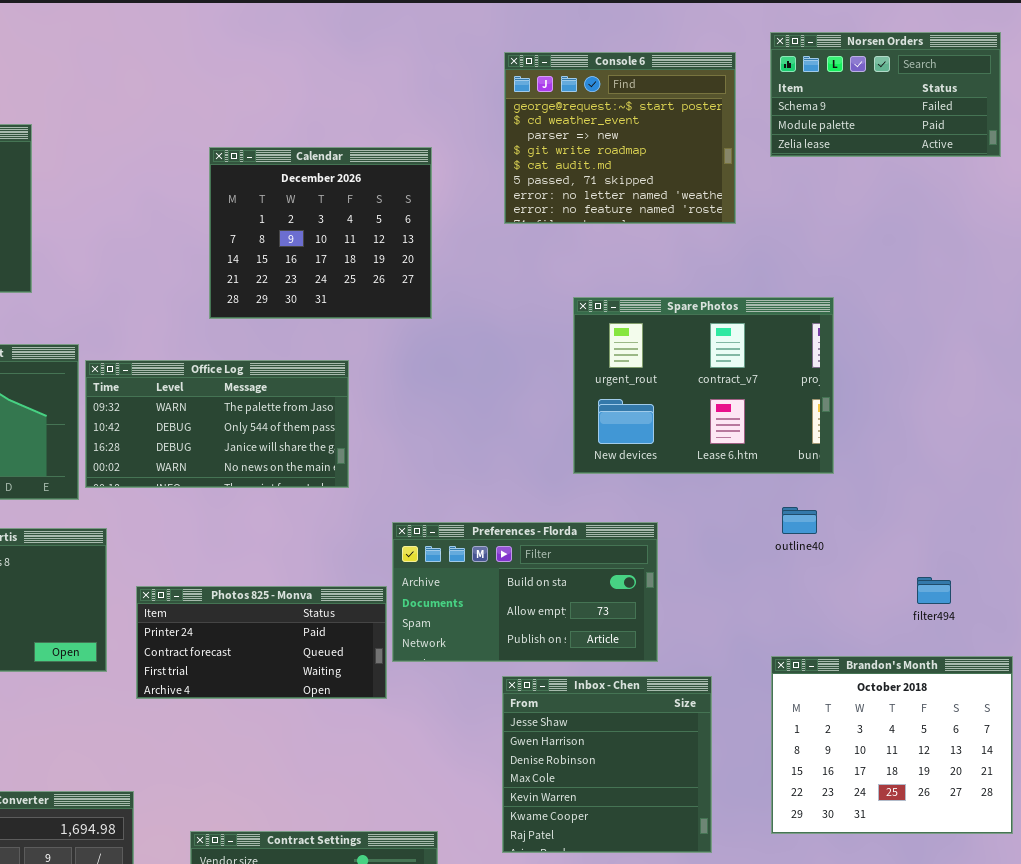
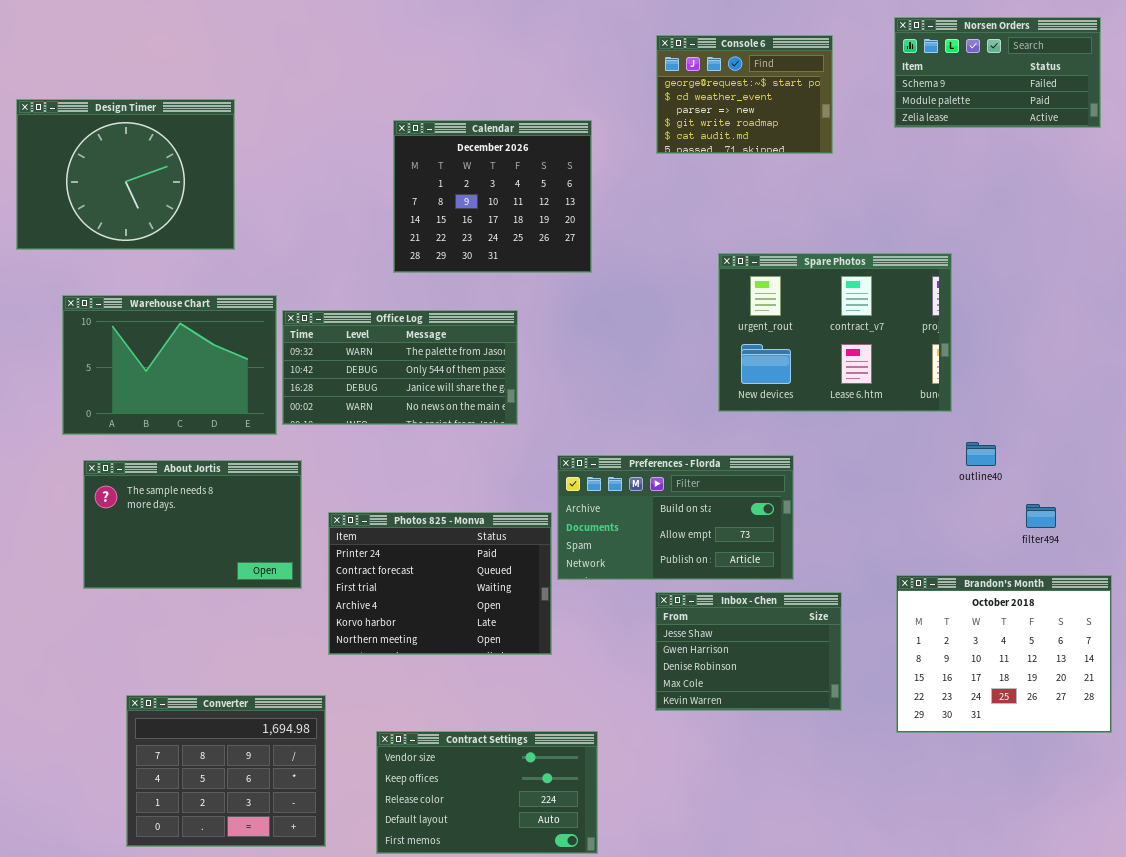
Console 6: [504,52,736,224] -> [656,35,833,154], resized
outline40: [782,507,817,534] -> [966,442,996,466], moved
Photos 825 - Monva: [136,586,387,699] -> [328,512,552,655], resized
Inbox - Chen: [502,676,712,853] -> [655,592,842,711], resized

